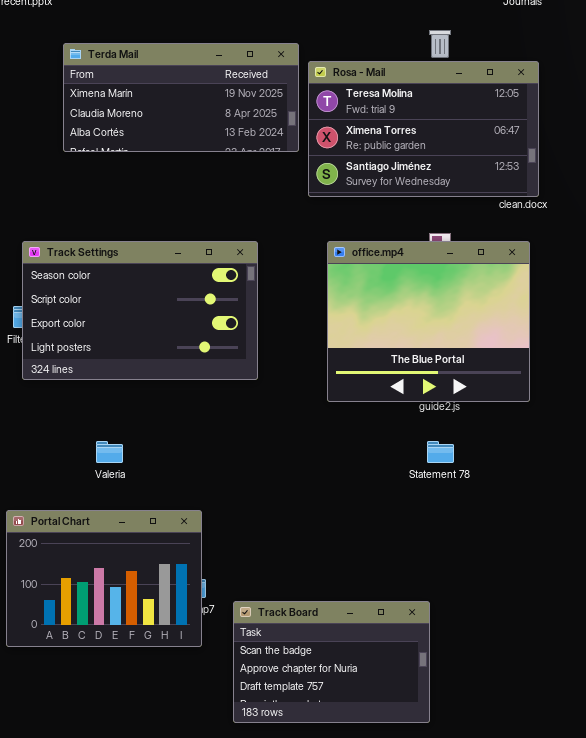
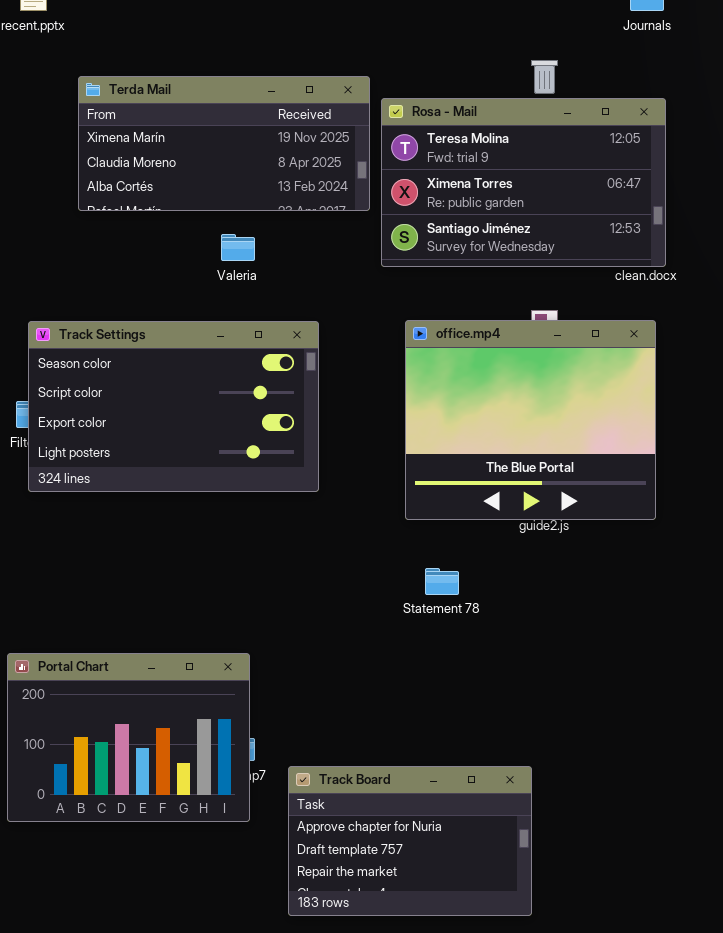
Valeria: [96,441,123,463] -> [221,234,255,261], moved
Statement 78: [427,441,454,463] -> [425,568,459,595], moved
Track Board: [233,601,430,723] -> [288,766,532,916], scrolled down 1 row

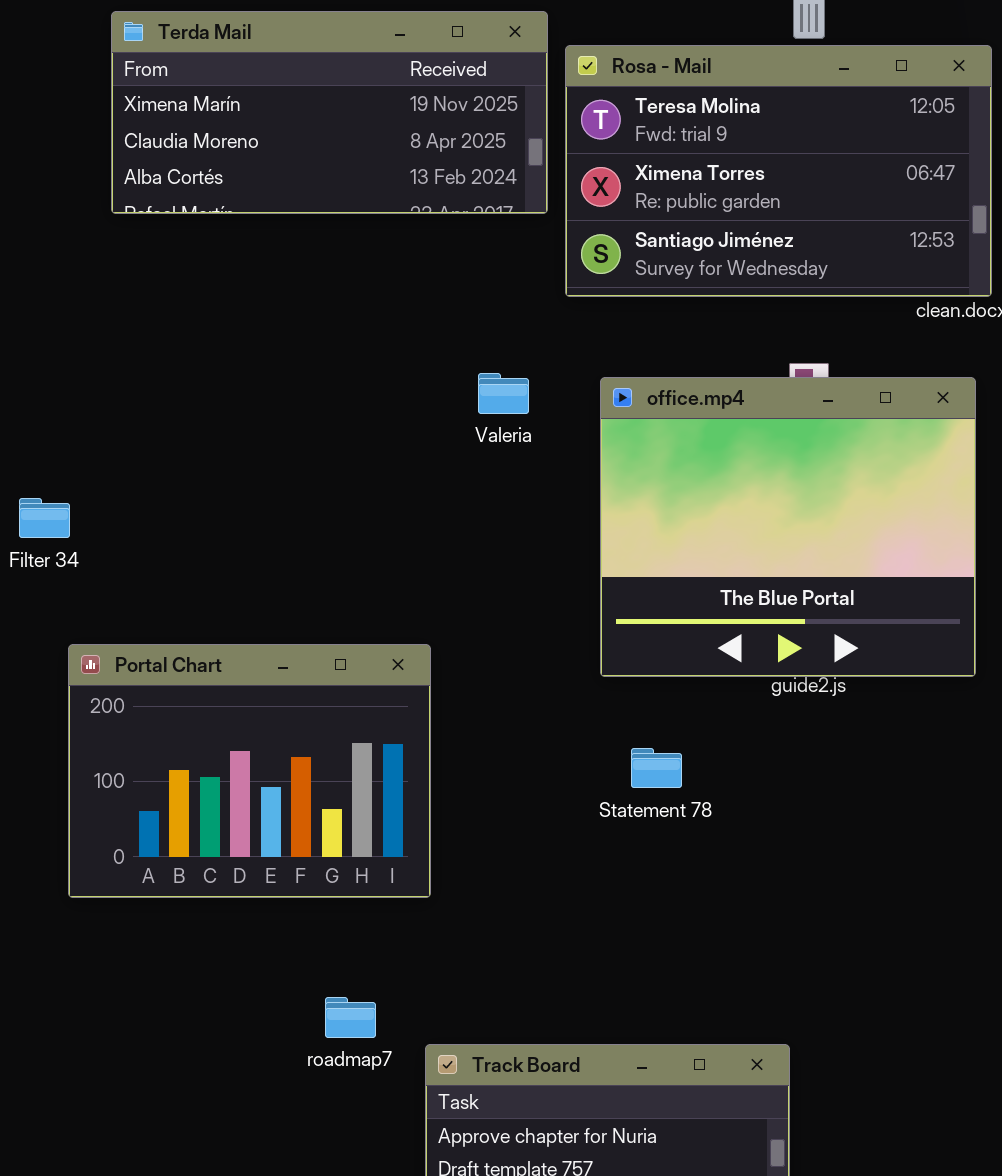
Valeria: [221,234,255,261] -> [478,373,529,414], moved
Track Settings: [28,321,319,492] -> none, closed
Portal Chart: [7,653,250,822] -> [68,644,431,898], moved

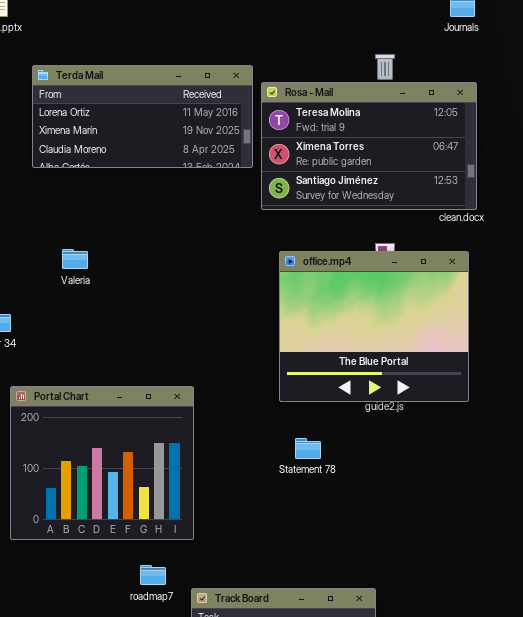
Terda Mail: [111,11,548,214] -> [32,65,253,168], scrolled up 1 row
Valeria: [478,373,529,414] -> [62,249,88,269], moved
Portal Chart: [68,644,431,898] -> [10,386,194,540], resized

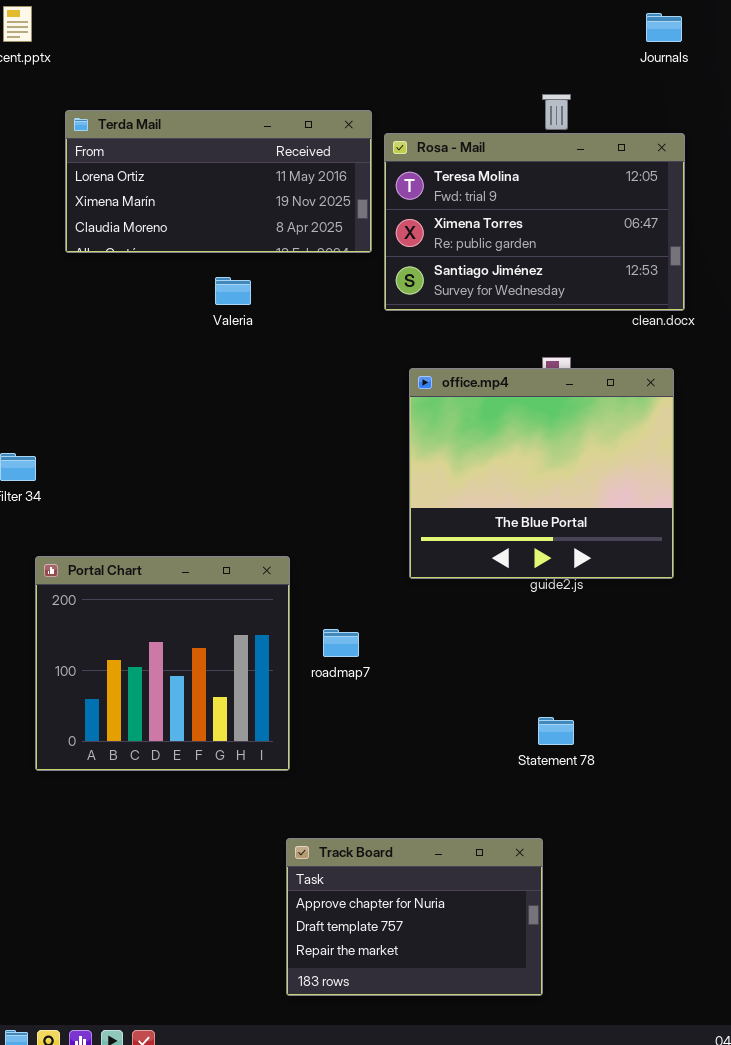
Valeria: [62,249,88,269] -> [215,277,251,305], moved
Statement 78: [295,438,321,459] -> [538,717,574,745], moved
roadmap7: [140,565,166,585] -> [323,629,359,657], moved

